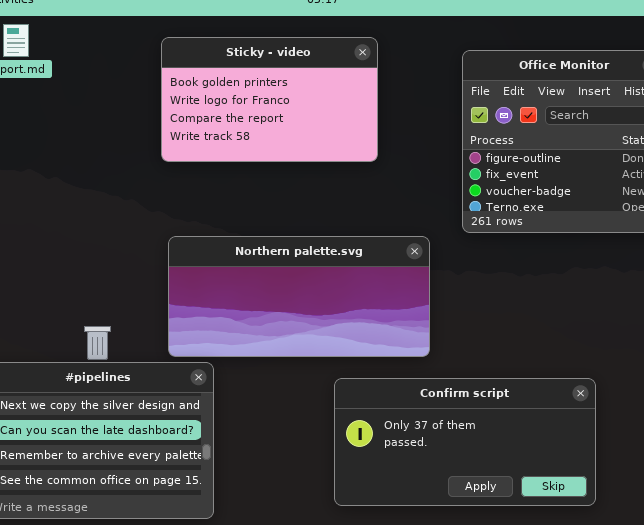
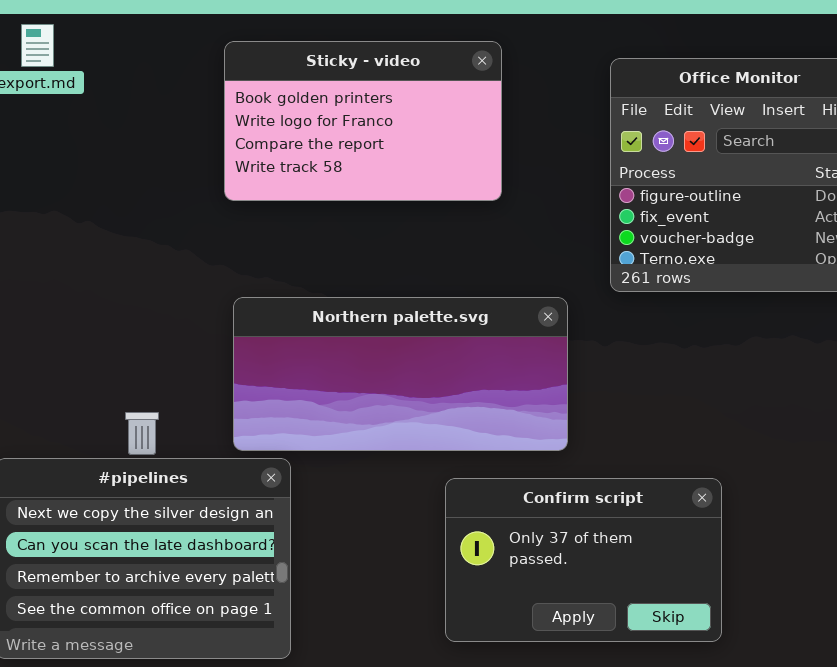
Confirm script: [334,378,596,506] -> [445,478,722,642], resized

